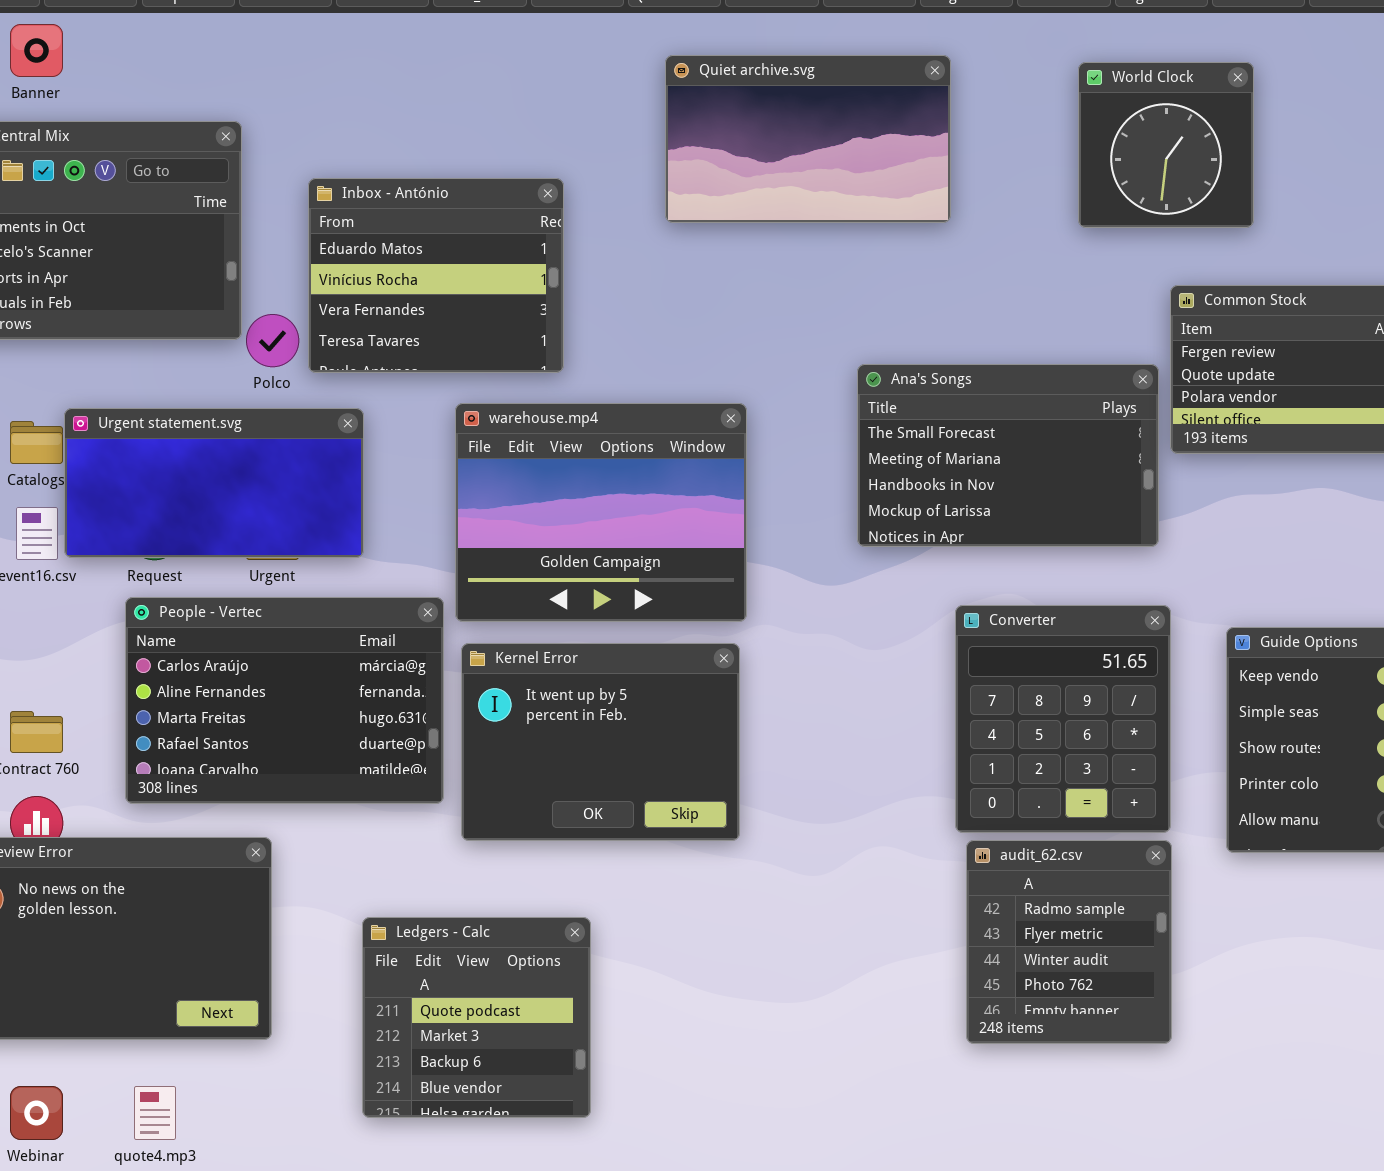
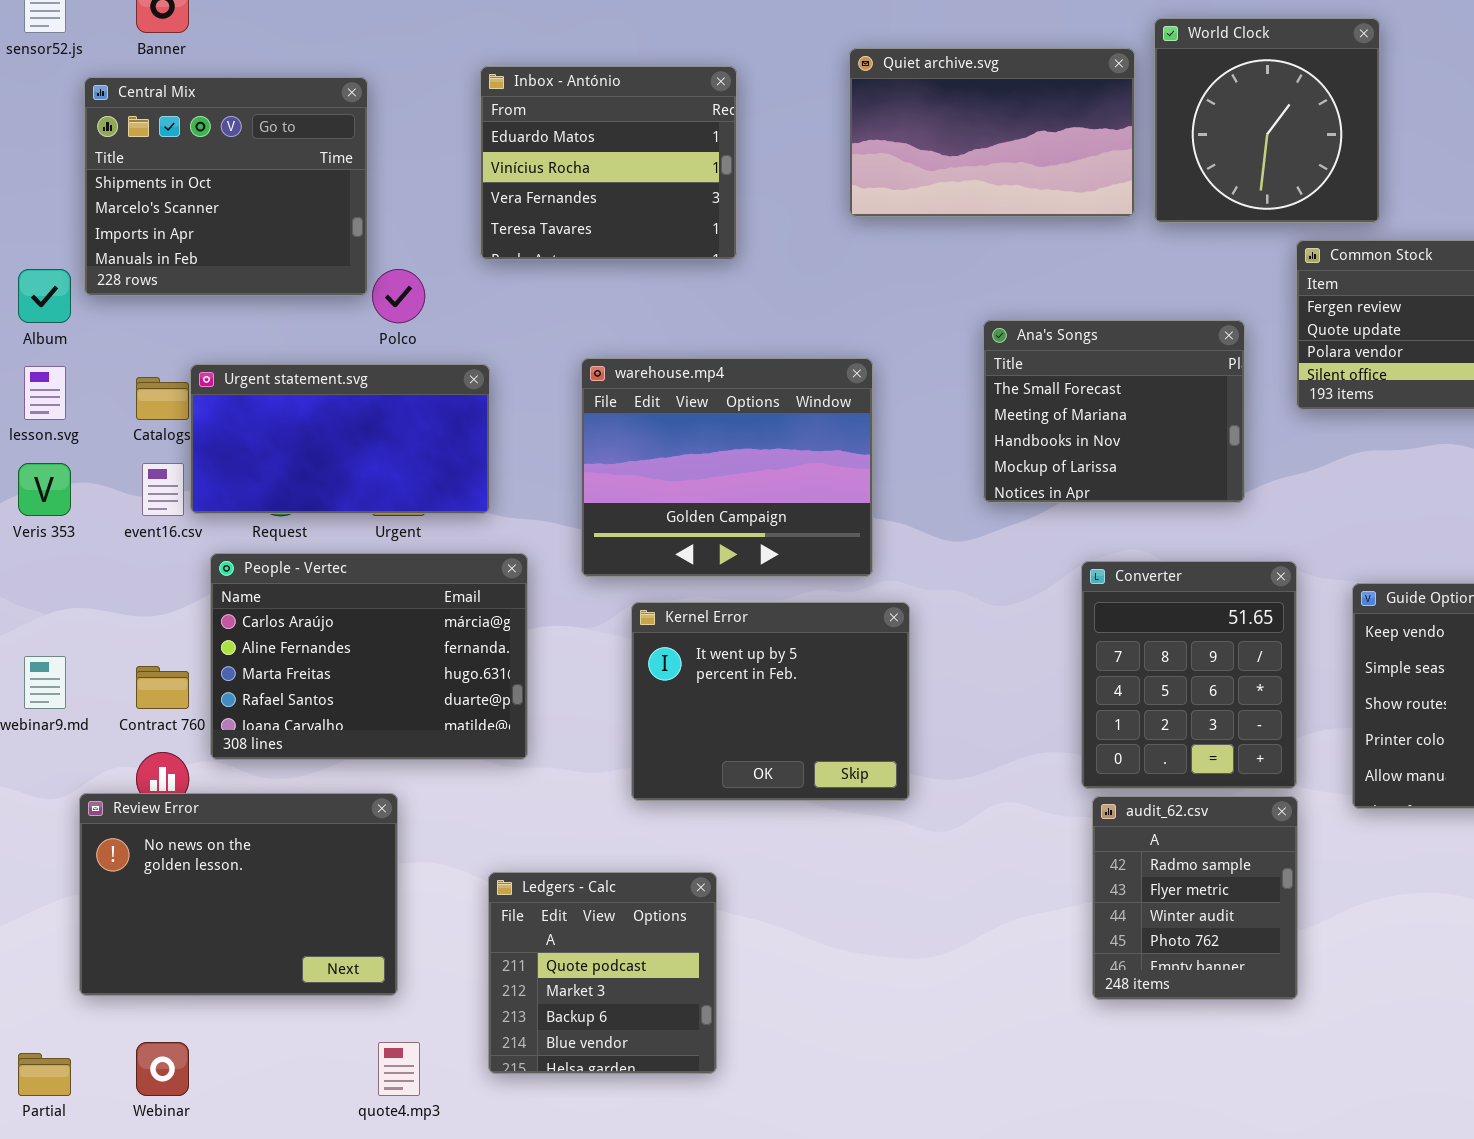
Quiet archive.svg: [665,55,951,223] -> [849,48,1135,217], moved
World Clock: [1078,62,1254,228] -> [1154,18,1380,223], resized
Inbox - António: [308,178,564,373] -> [480,66,737,260], moved
Ana's Songs: [857,364,1159,547] -> [983,320,1245,503], resized
People - Vertec: [125,597,444,804] -> [210,553,528,760], moved
Kernel Error: [461,643,740,841] -> [631,602,910,801], moved
quote4.mp3: [134,1086,176,1140] -> [378,1042,420,1096], moved

